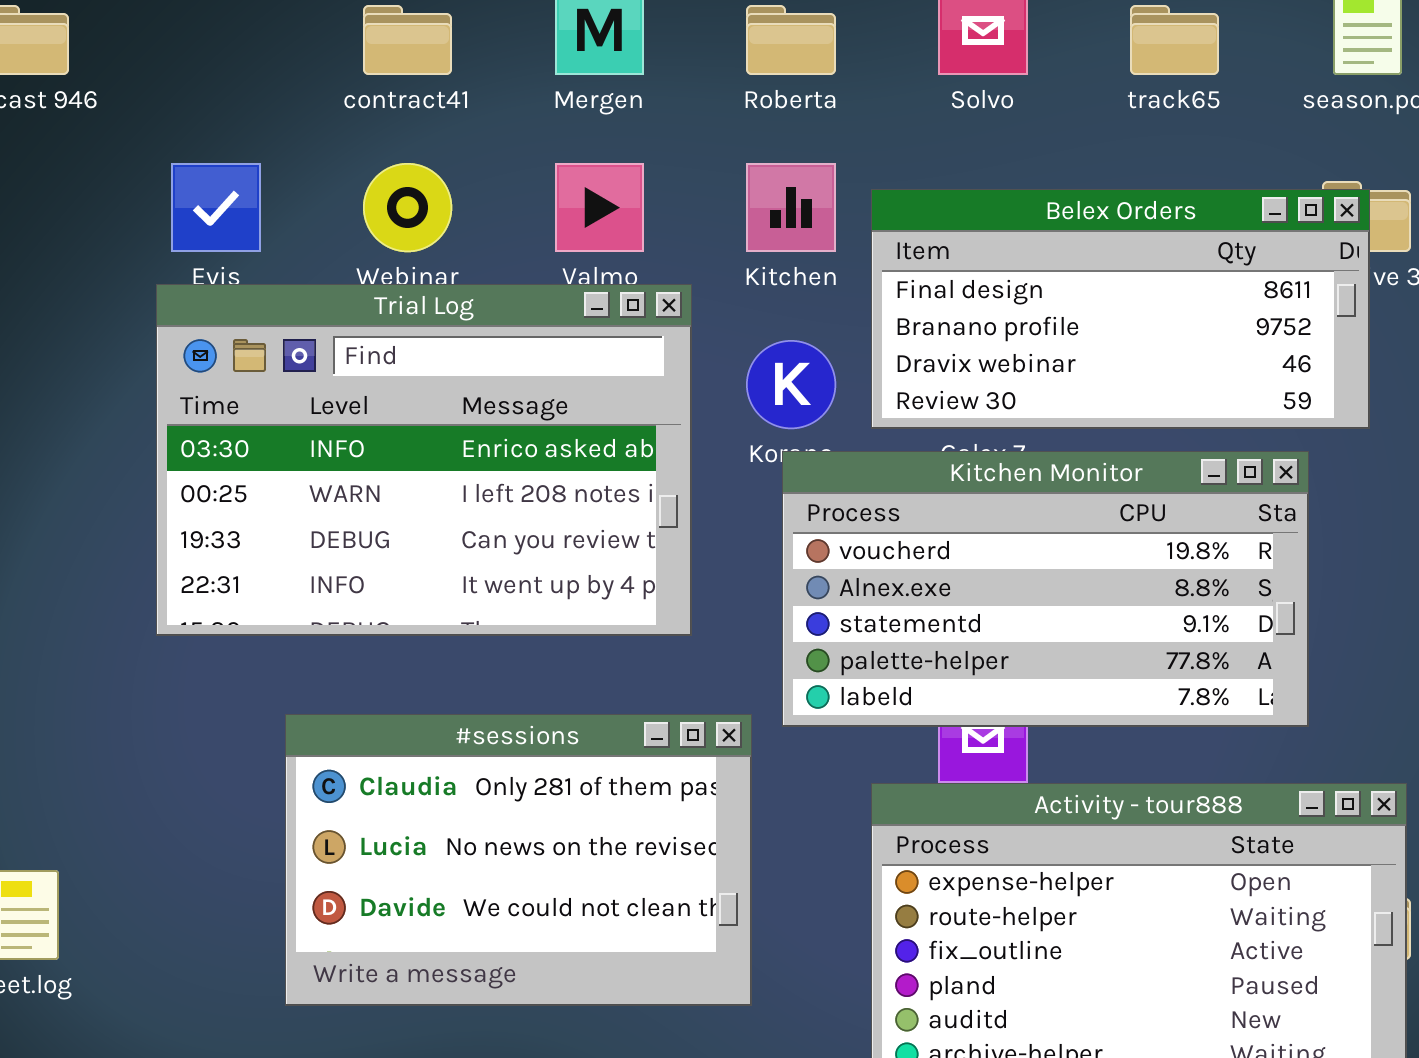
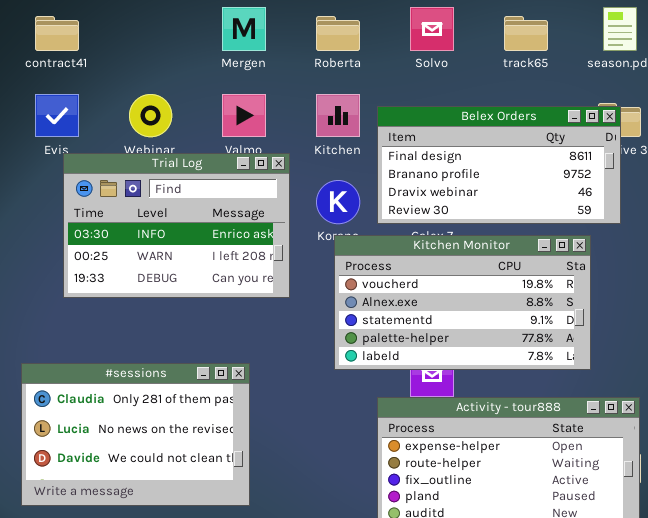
contract41: [363,5,452,75] -> [35,16,79,51], moved
Trial Log: [156,284,692,636] -> [63,153,290,298], resized
#sessions: [285,714,752,1006] -> [21,363,250,506], moved

